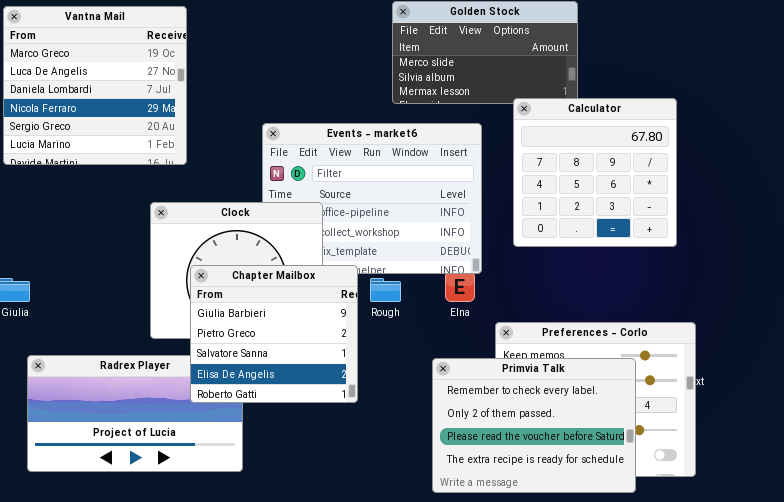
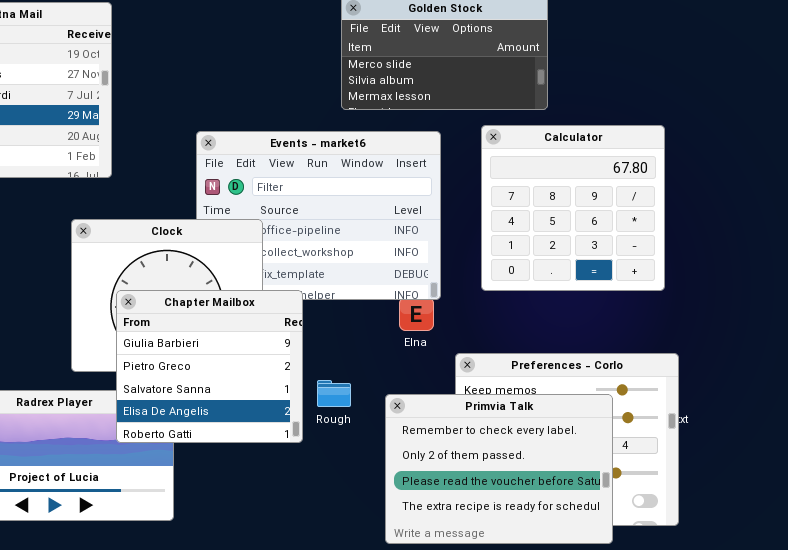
Calculator: [513,98,677,247] -> [481,125,665,291], moved
Rough: [370,278,401,302] -> [317,380,351,407], moved

